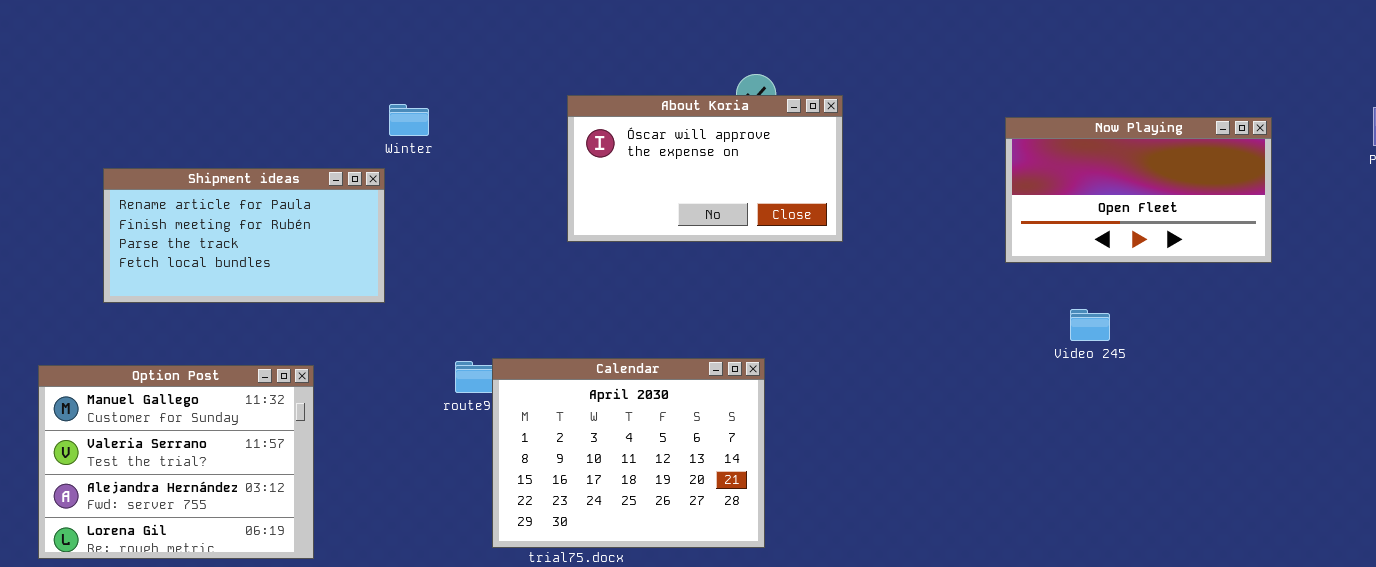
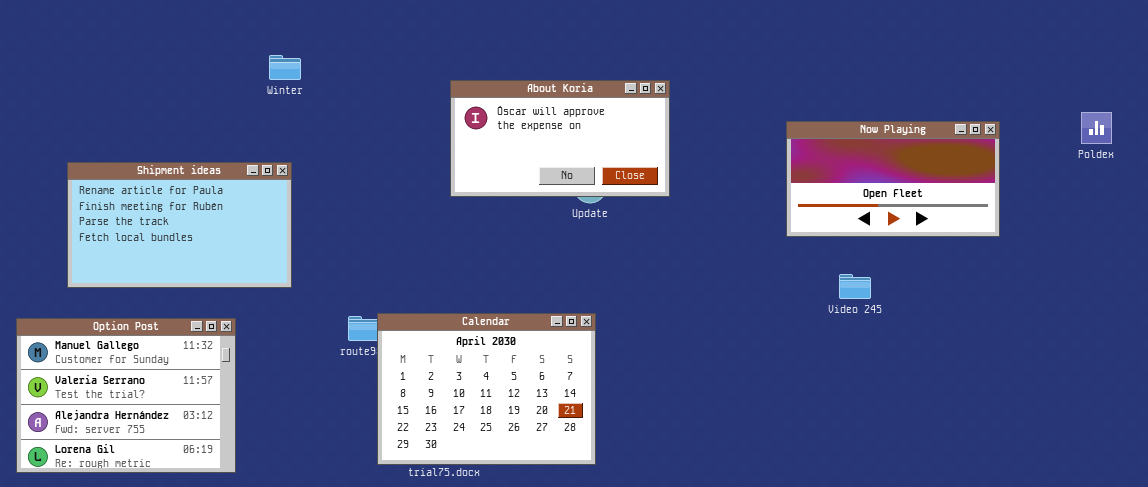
About Koria: [567,95,843,242] -> [450,80,670,197], moved
Winter: [389,104,429,136] -> [269,55,301,80], moved
Shipment ideas: [103,168,385,303] -> [67,162,292,288], resized

